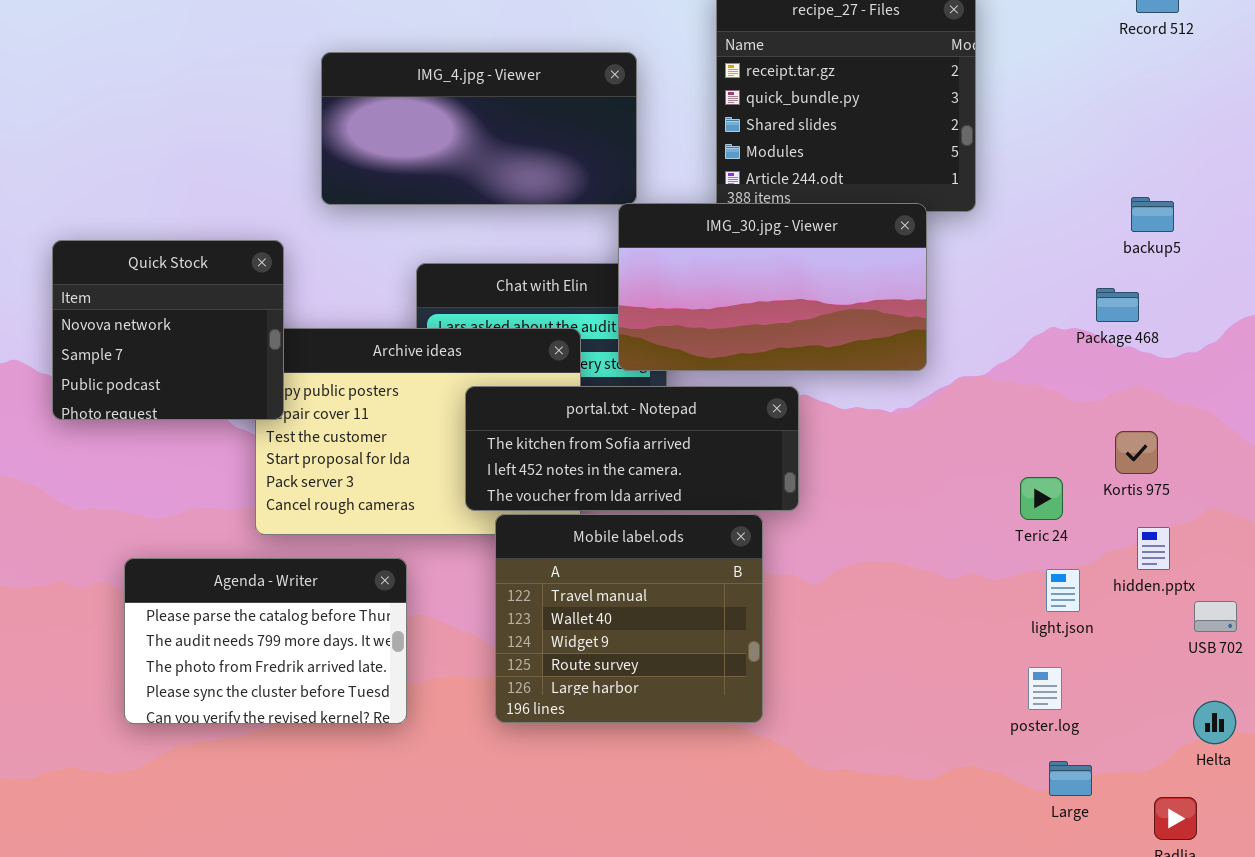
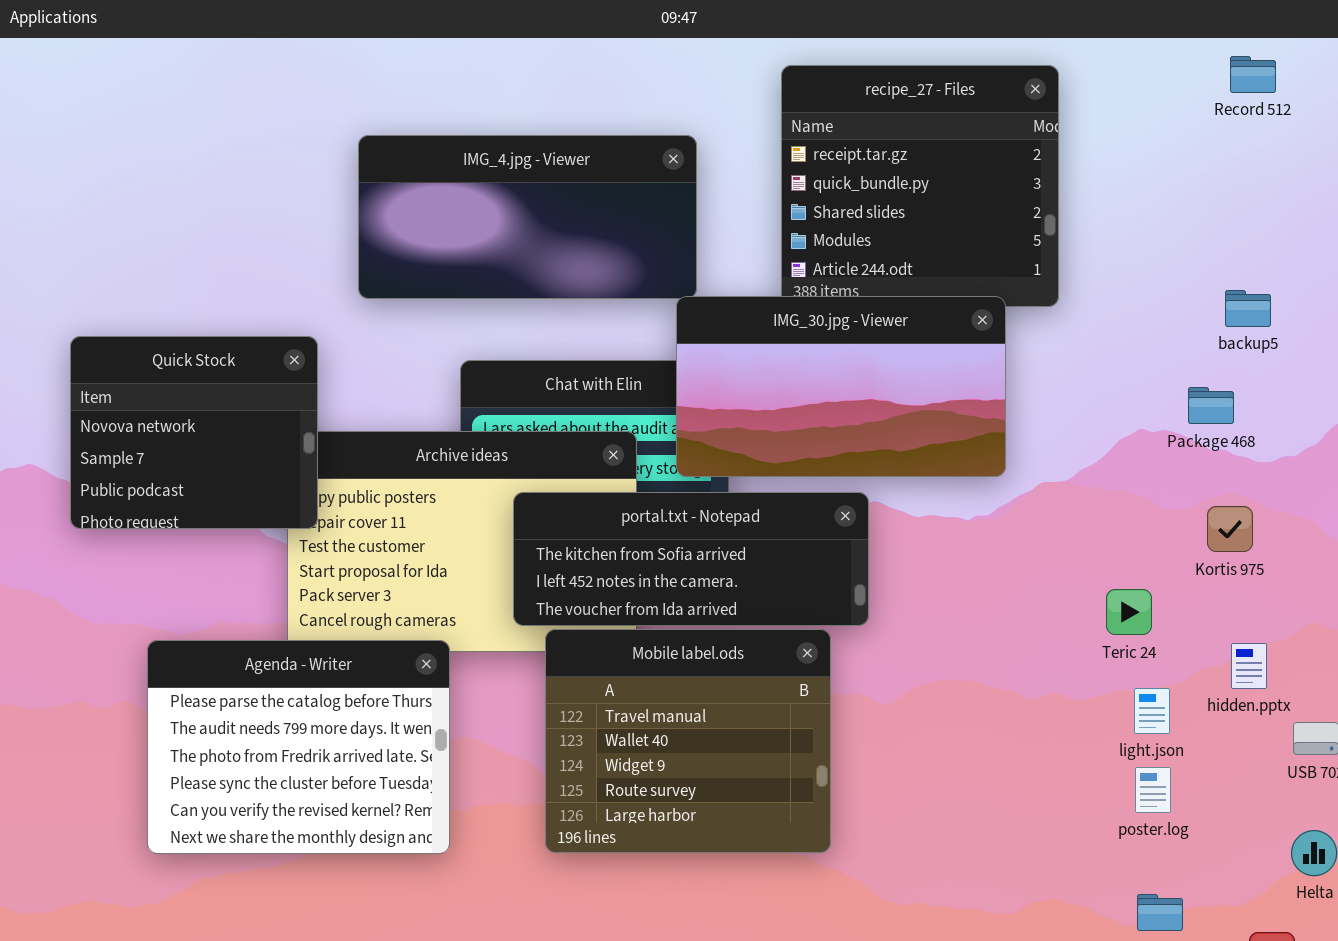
Kortis 975: [1115,431,1158,474] -> [1207,506,1253,552], moved
Agenda - Writer: [124,558,407,724] -> [147,640,450,854], resized
poster.log: [1028,667,1062,710] -> [1135,767,1171,813], moved

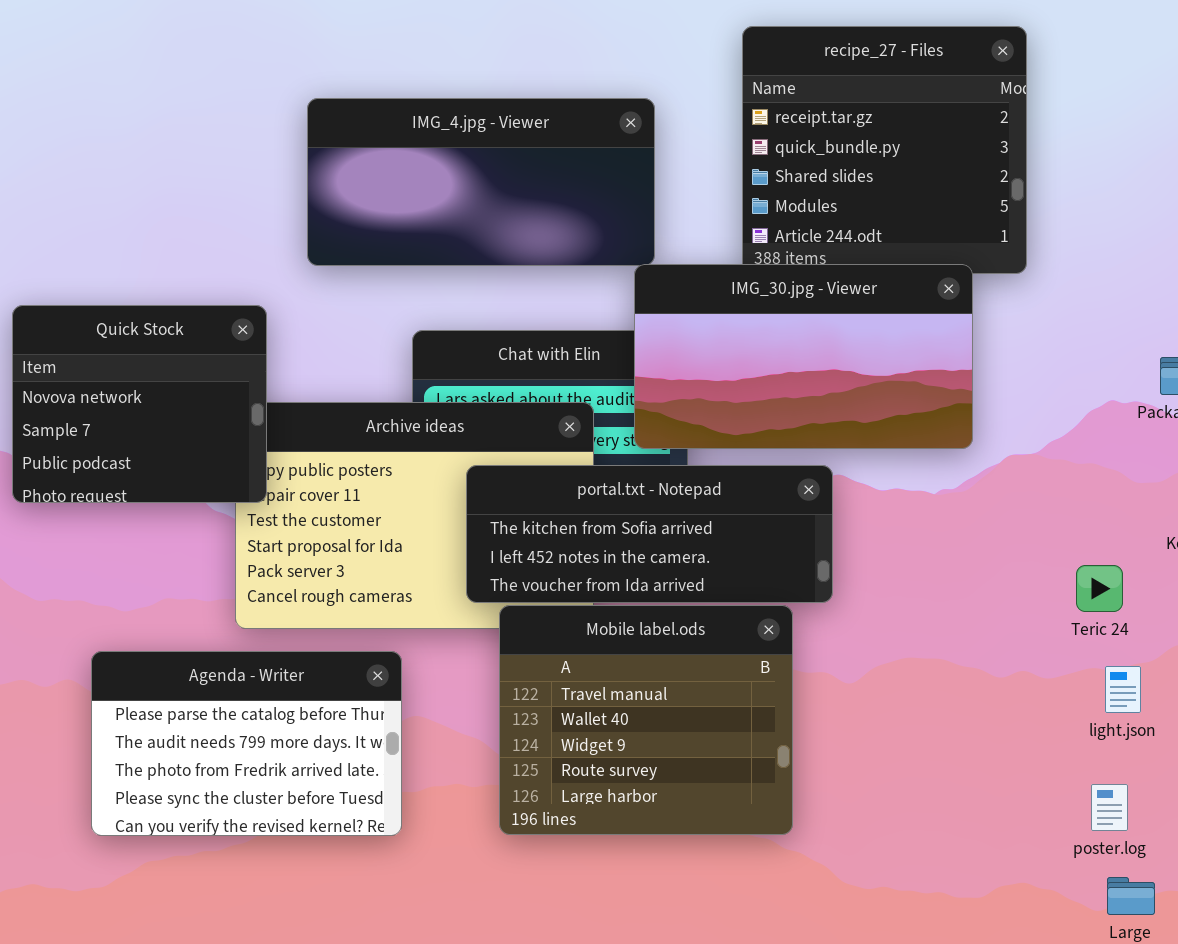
Agenda - Writer: [147,640,450,854] -> [91,651,402,836], resized
poster.log: [1135,767,1171,813] -> [1091,784,1128,831], moved

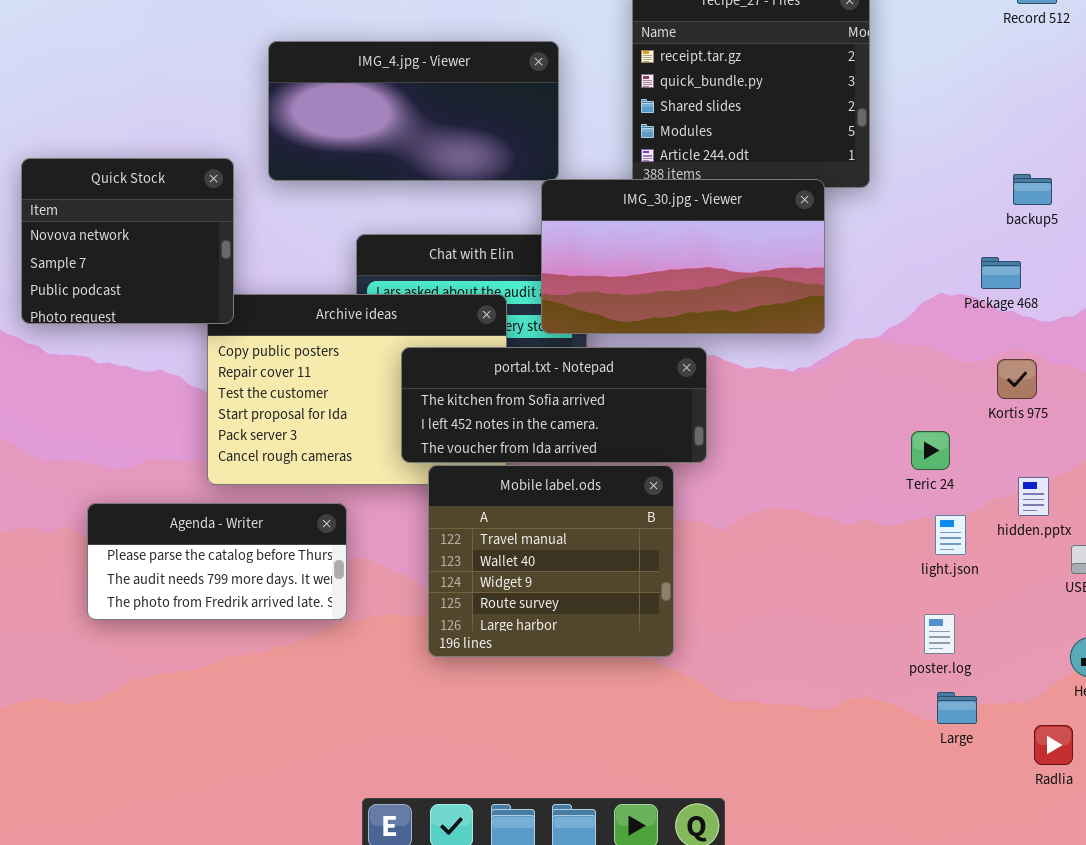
Quick Stock: [12,305,267,503] -> [21,158,234,324], moved
Agenda - Writer: [91,651,402,836] -> [87,503,347,620], resized

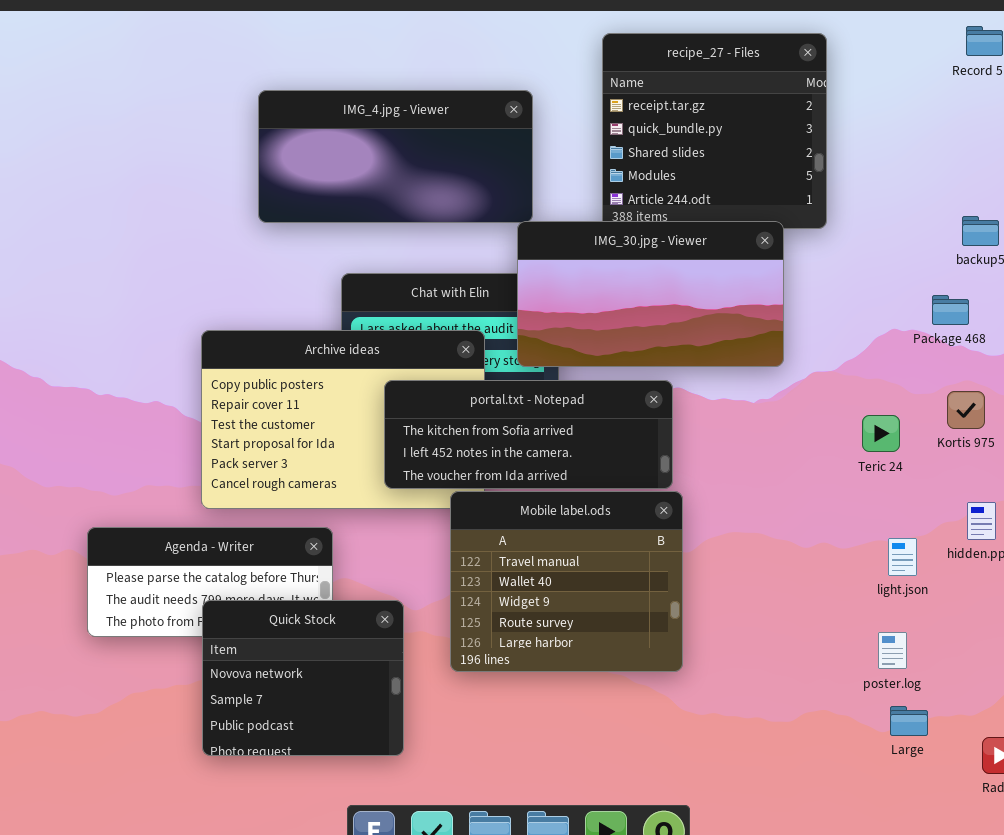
Quick Stock: [21,158,234,324] -> [202,600,404,756], moved
Teric 24: [911,431,950,470] -> [862,415,900,452], moved
Mobile label.ods: [428,465,674,657] -> [450,491,683,672], moved

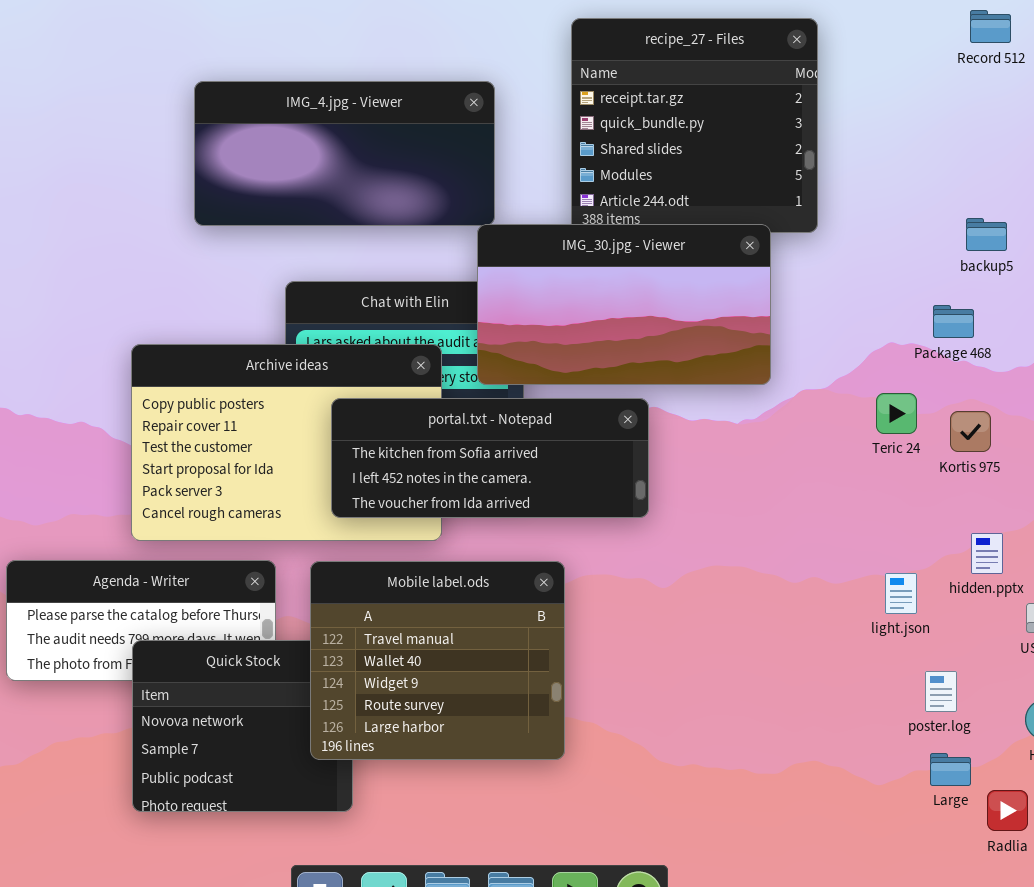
Teric 24: [862,415,900,452] -> [876,393,917,434], moved
Mobile label.ods: [450,491,683,672] -> [310,561,565,760], moved
poster.log: [878,632,907,669] -> [925,671,957,712], moved
Large: [890,706,928,736] -> [930,753,971,786], moved

